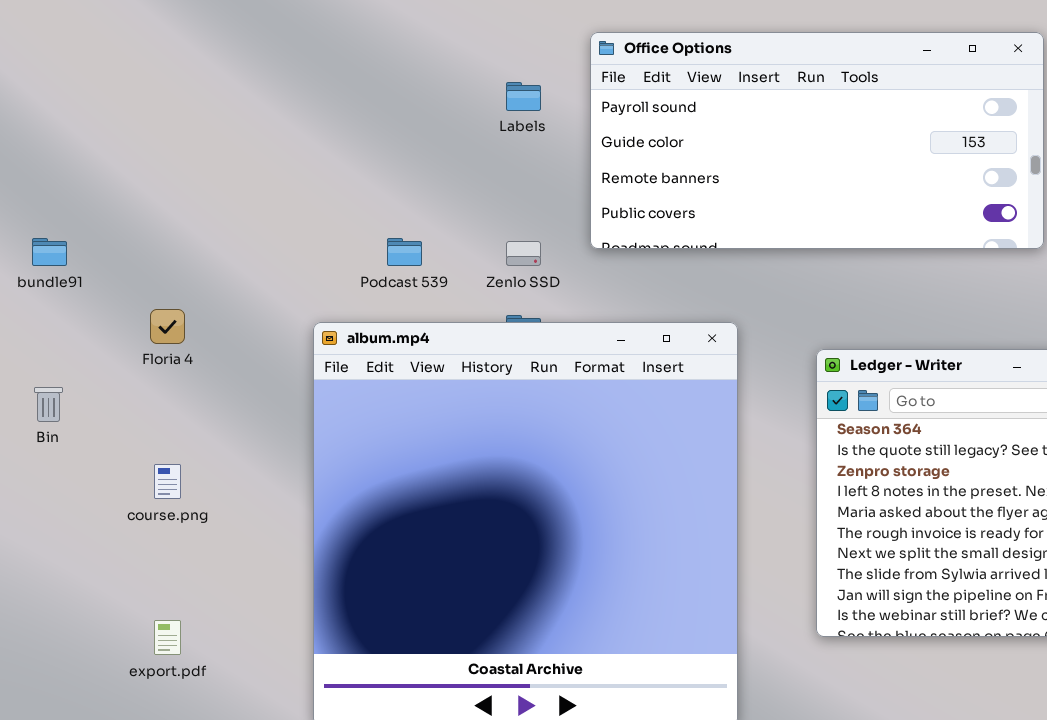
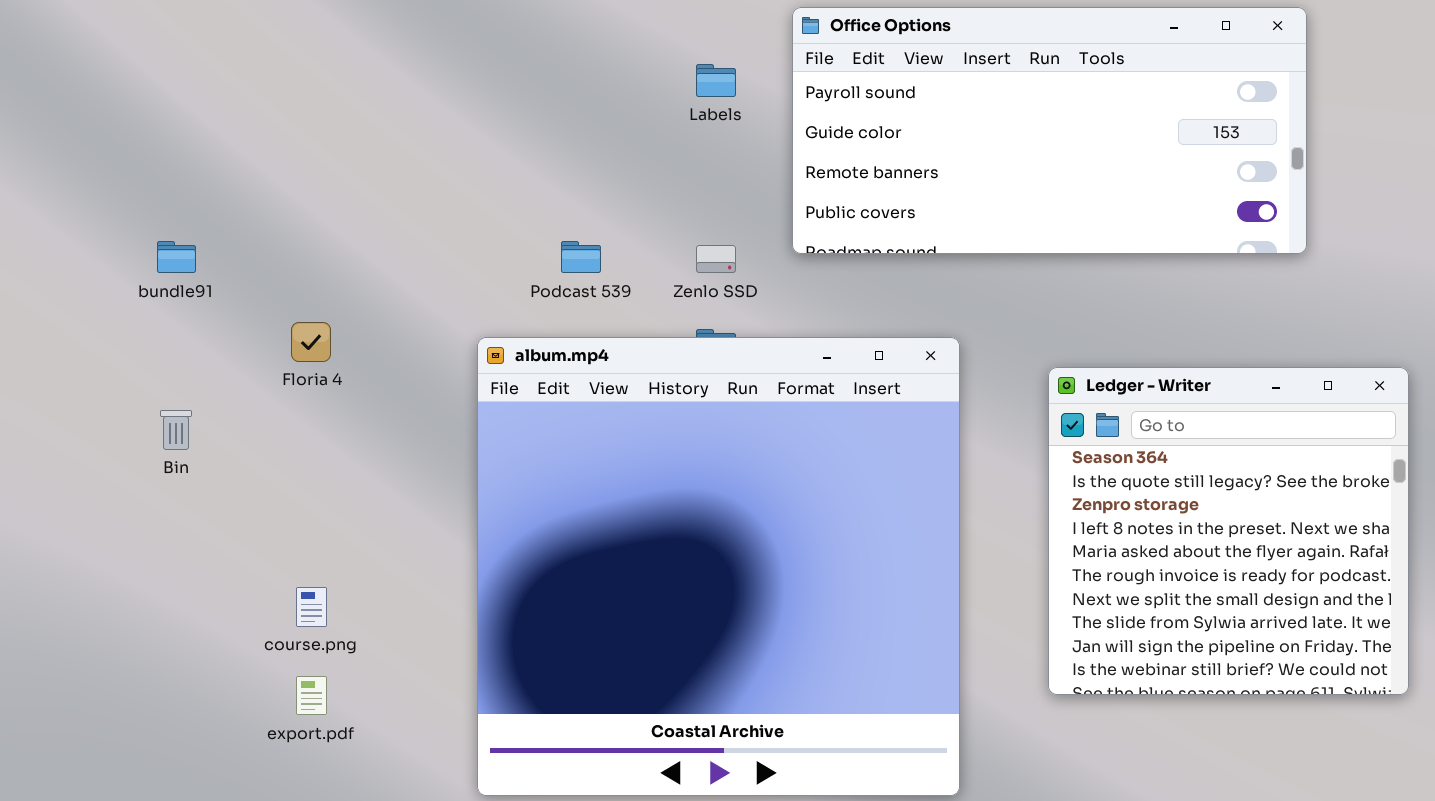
course.png: [154,464,181,499] -> [296,587,327,627], moved

